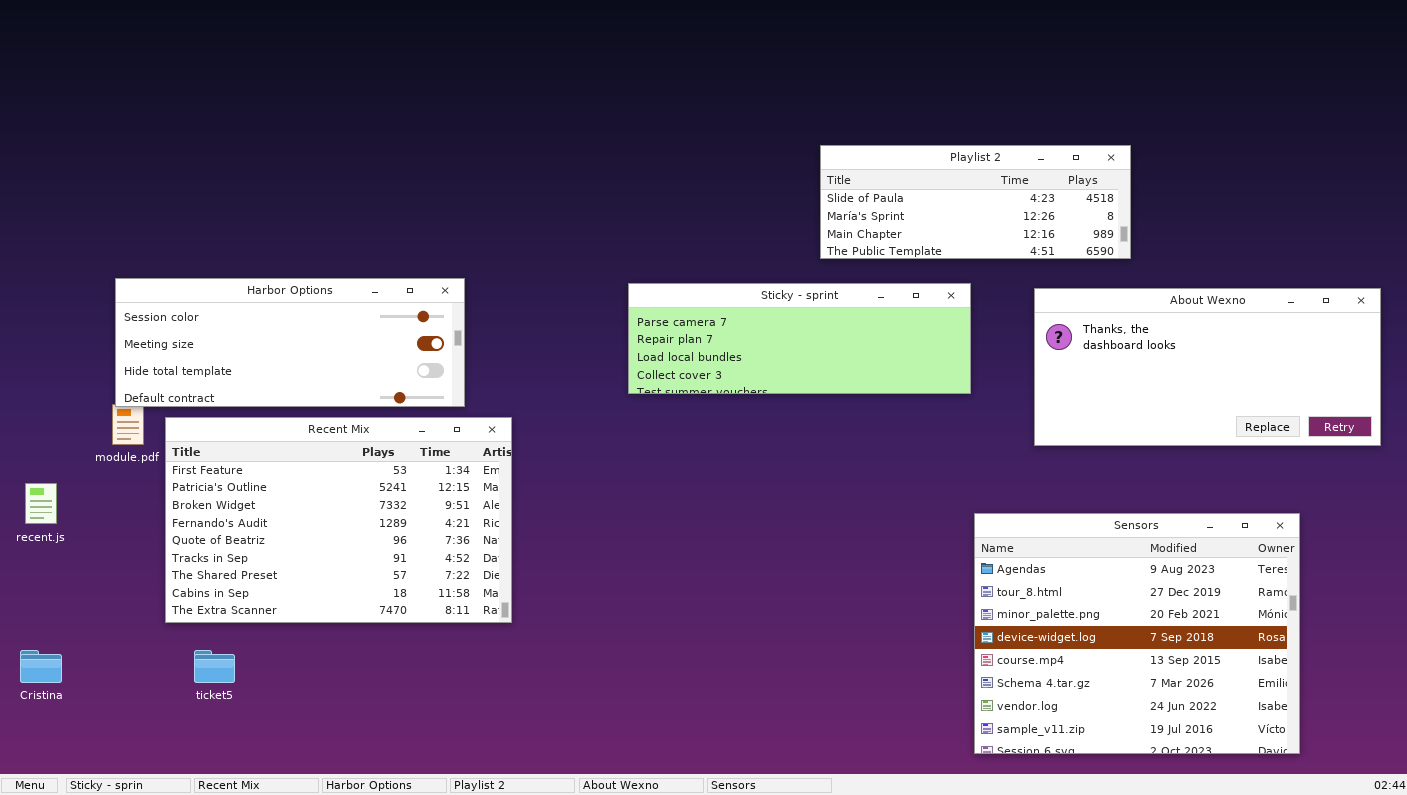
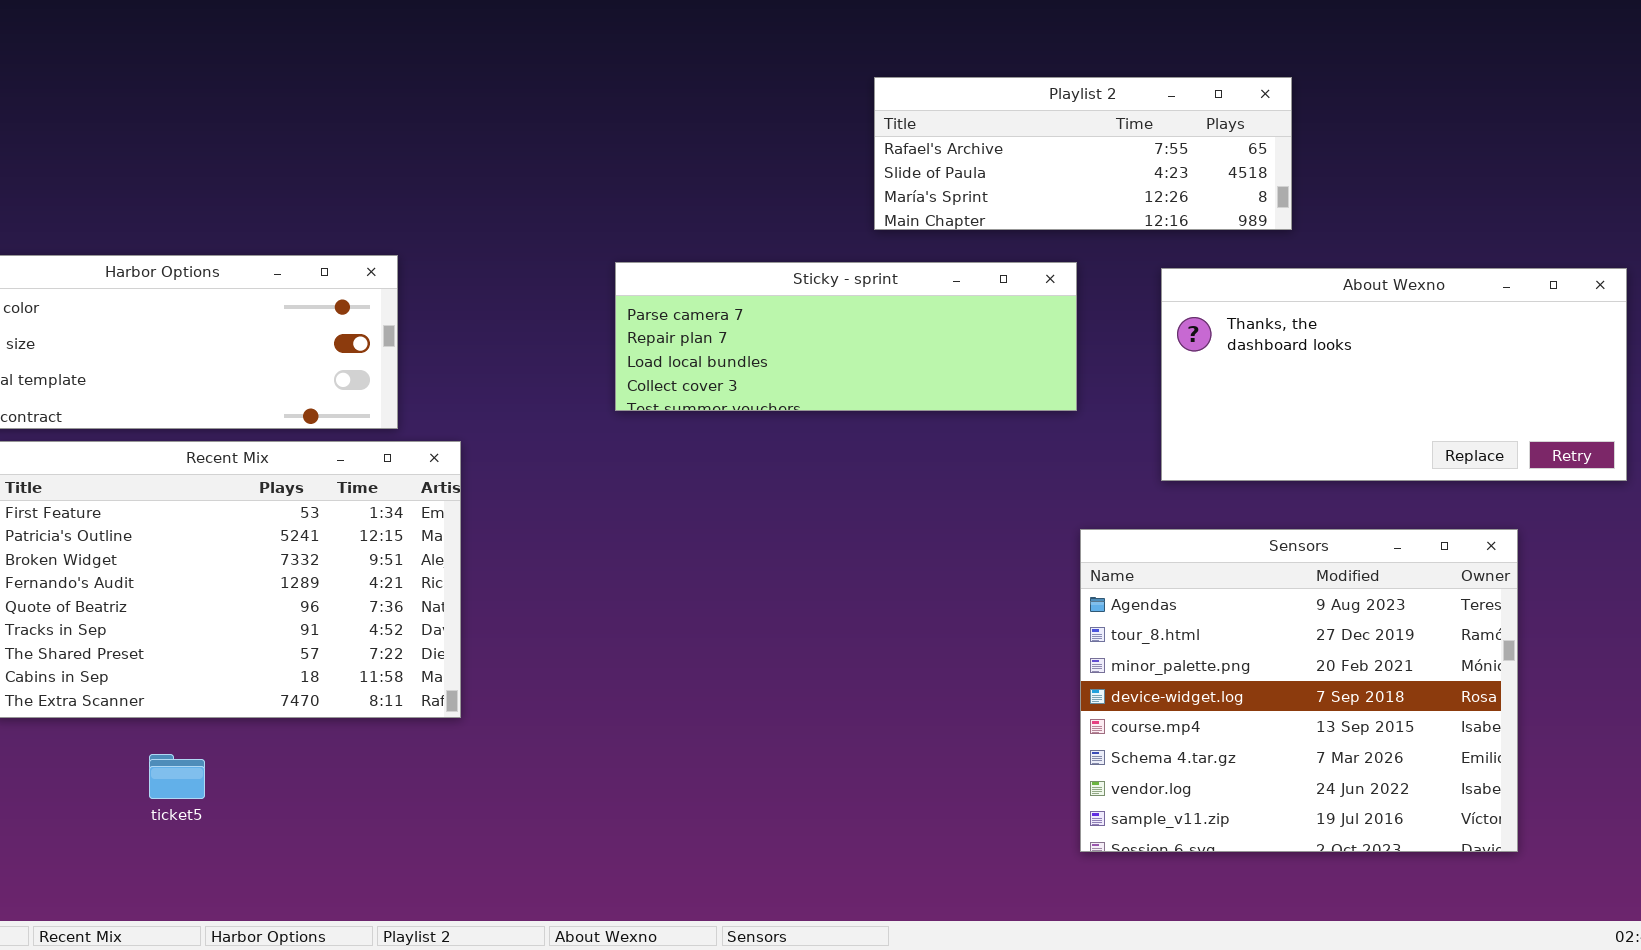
Playlist 2: [820,145,1131,259] -> [874,77,1292,230], scrolled up 1 row
Sensors: [974,513,1300,754] -> [1080,529,1518,852], moved
ticket5: [194,650,235,683] -> [149,754,205,799], moved

